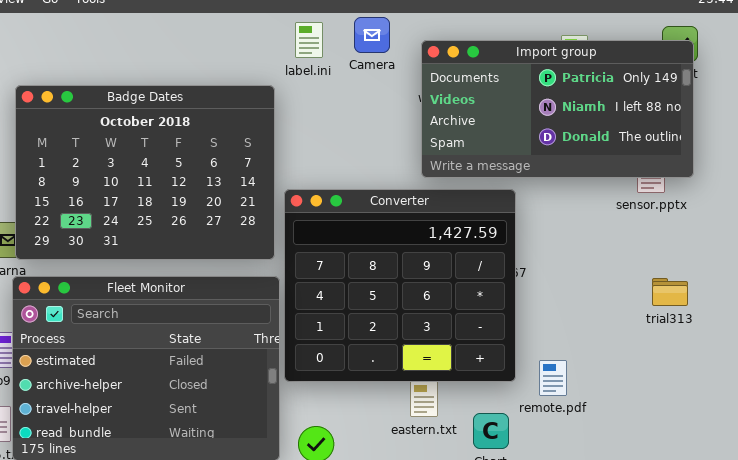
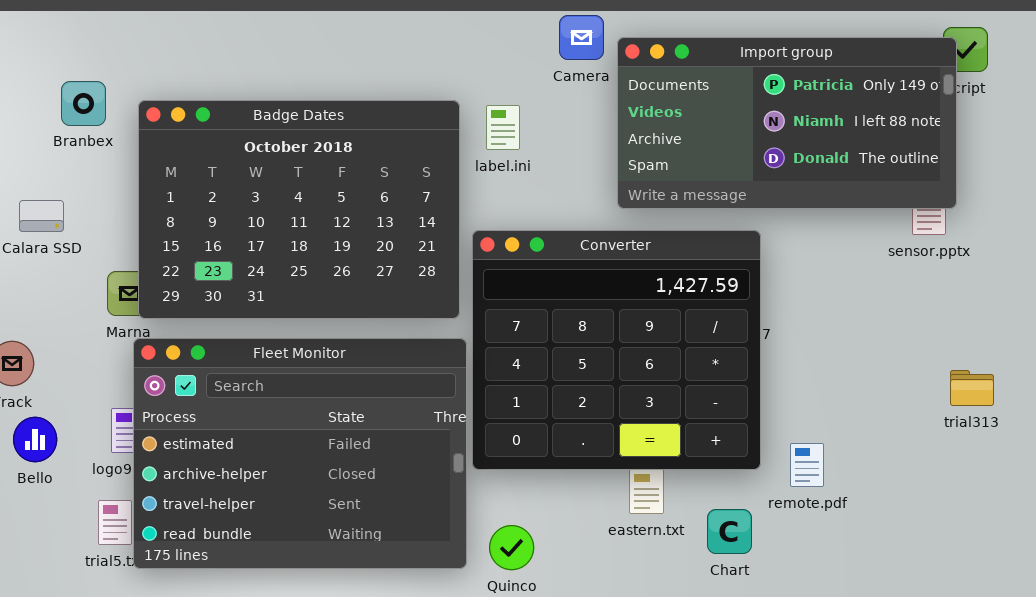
label.ini: [295,22,323,58] -> [486,105,520,150], moved
Import group: [421,40,694,178] -> [617,37,957,209], moved
trial313: [652,278,688,306] -> [950,370,994,406], moved

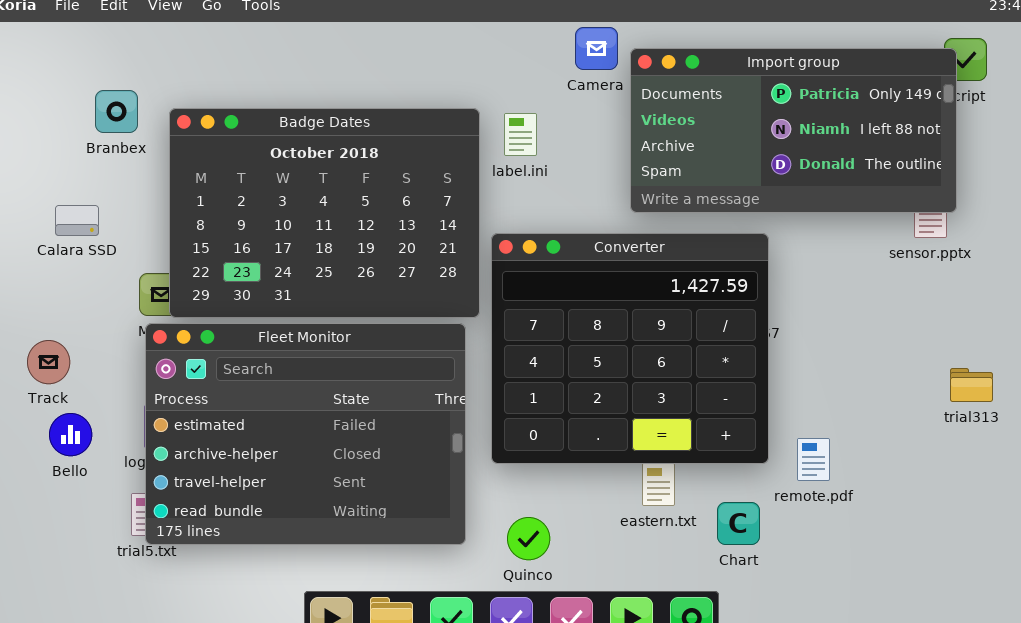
Fleet Monitor: [133,338,467,569] -> [145,323,466,545], moved

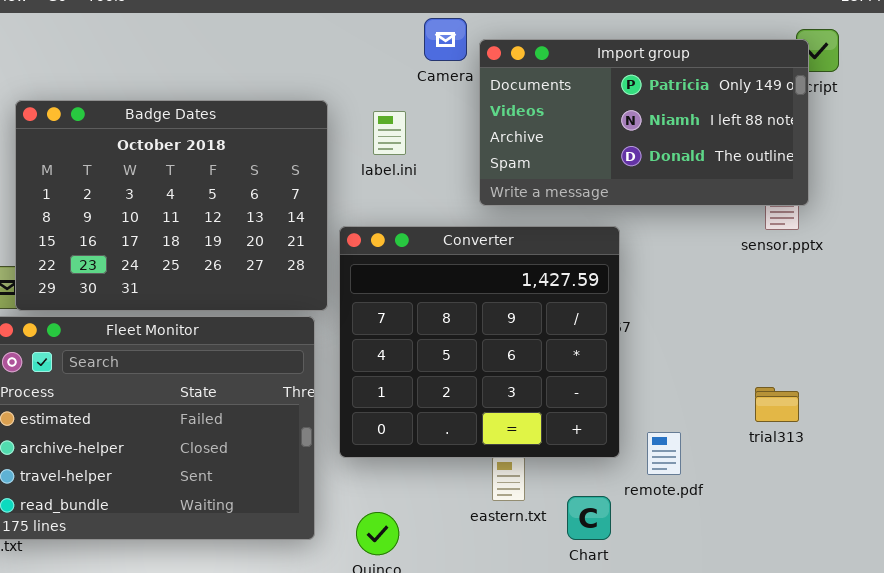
label.ini: [504,113,537,156] -> [373,111,406,155], moved
trial313: [950,368,993,402] -> [755,387,799,422], moved

